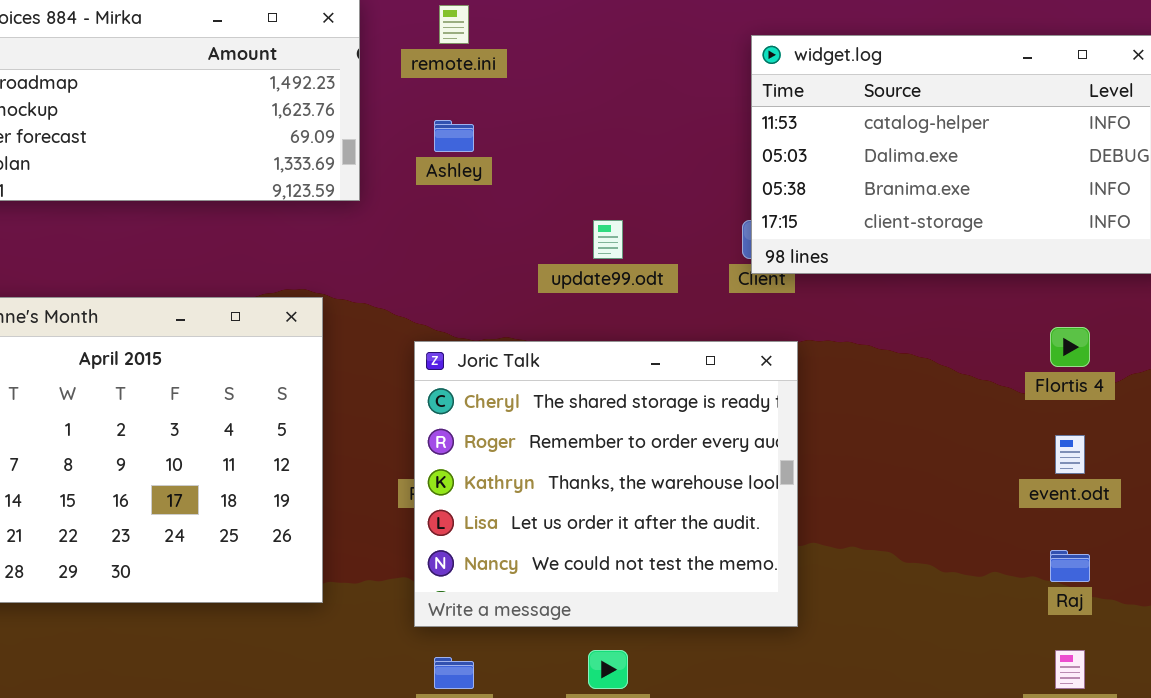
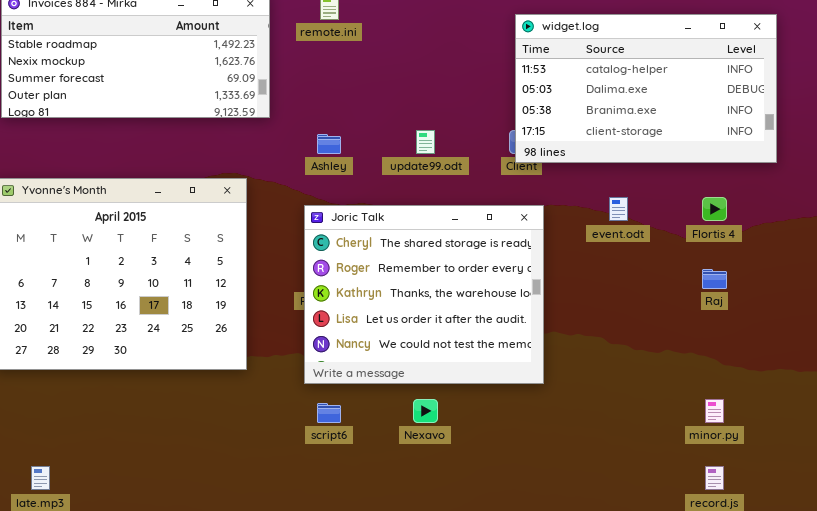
Ashley: [434,120,474,152] -> [317,134,341,154], moved
event.odt: [1055,435,1085,474] -> [609,197,628,221], moved
Raj: [1050,550,1090,582] -> [702,269,727,289], moved

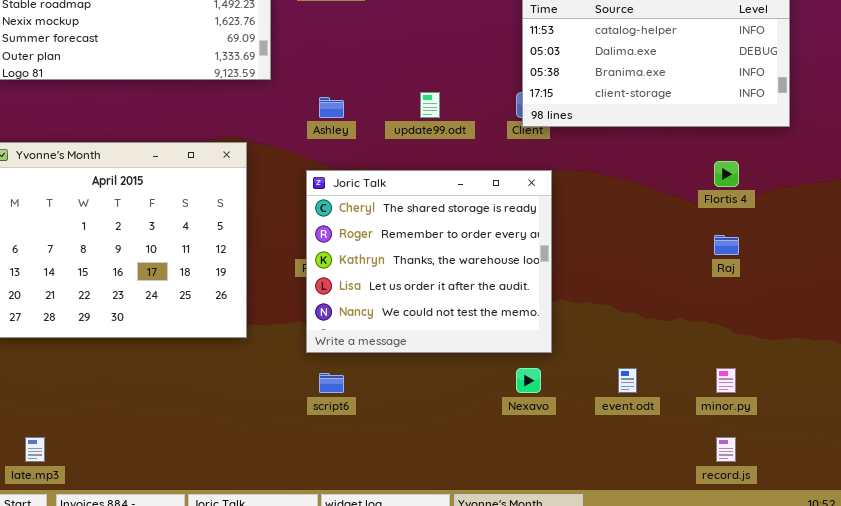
event.odt: [609,197,628,221] -> [618,368,637,393], moved
Nexavo: [413,399,438,423] -> [516,368,541,393], moved

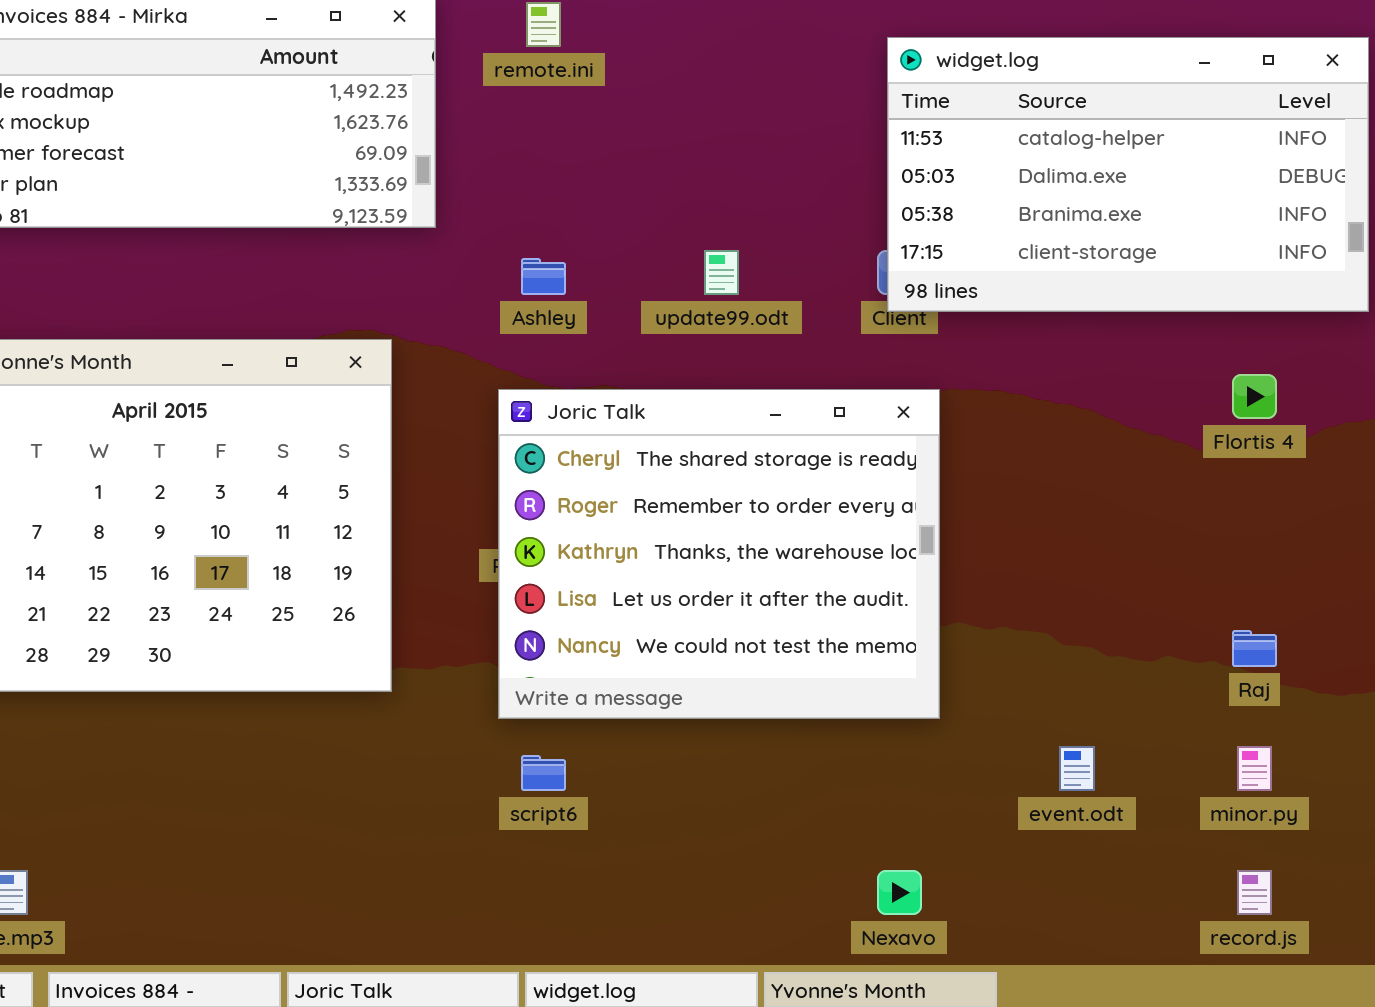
Raj: [714,235,739,255] -> [1232,630,1277,667], moved
Nexavo: [516,368,541,393] -> [877,870,922,915], moved

